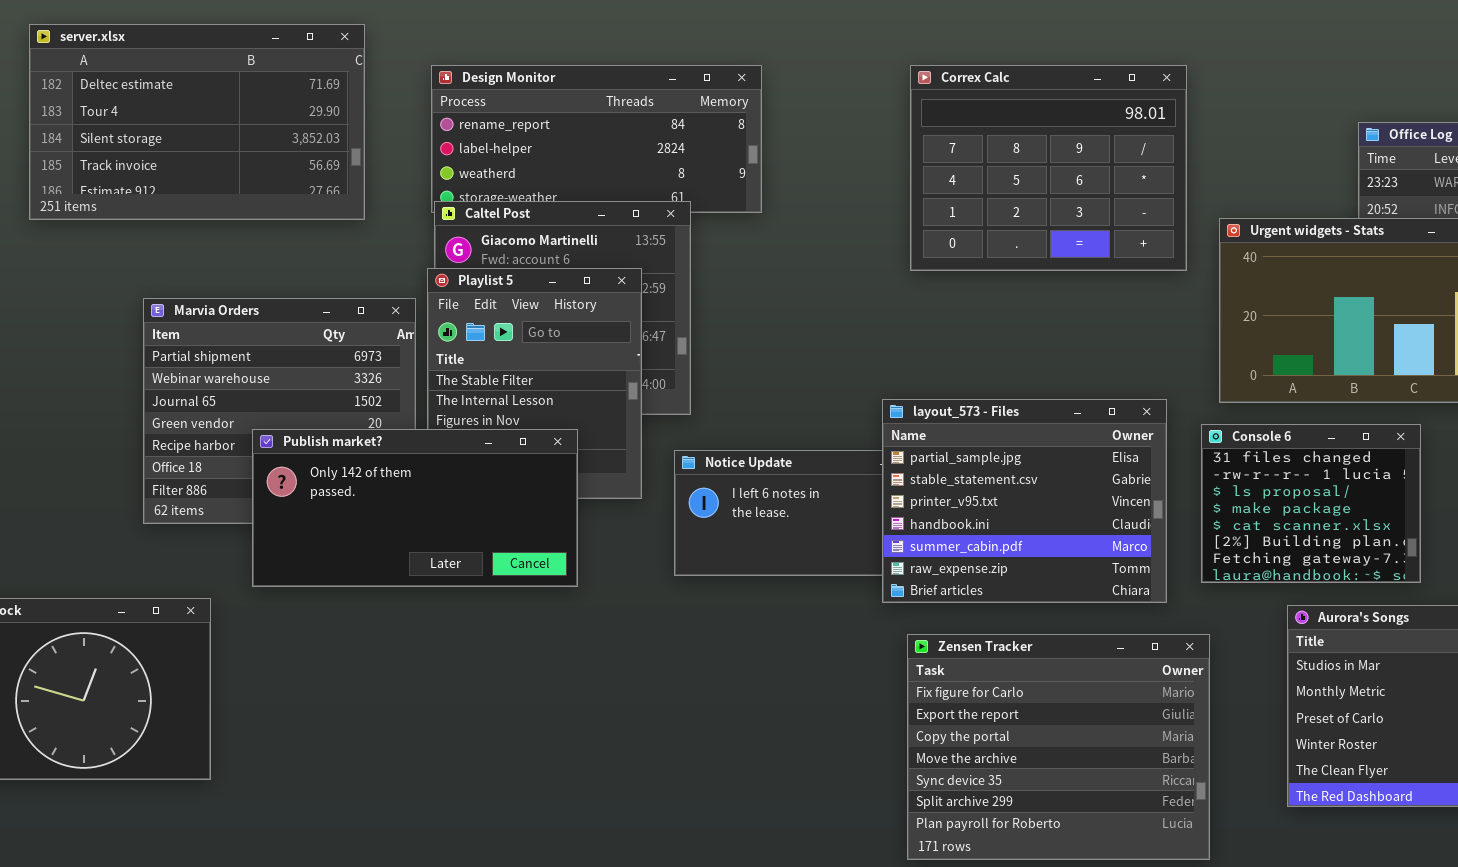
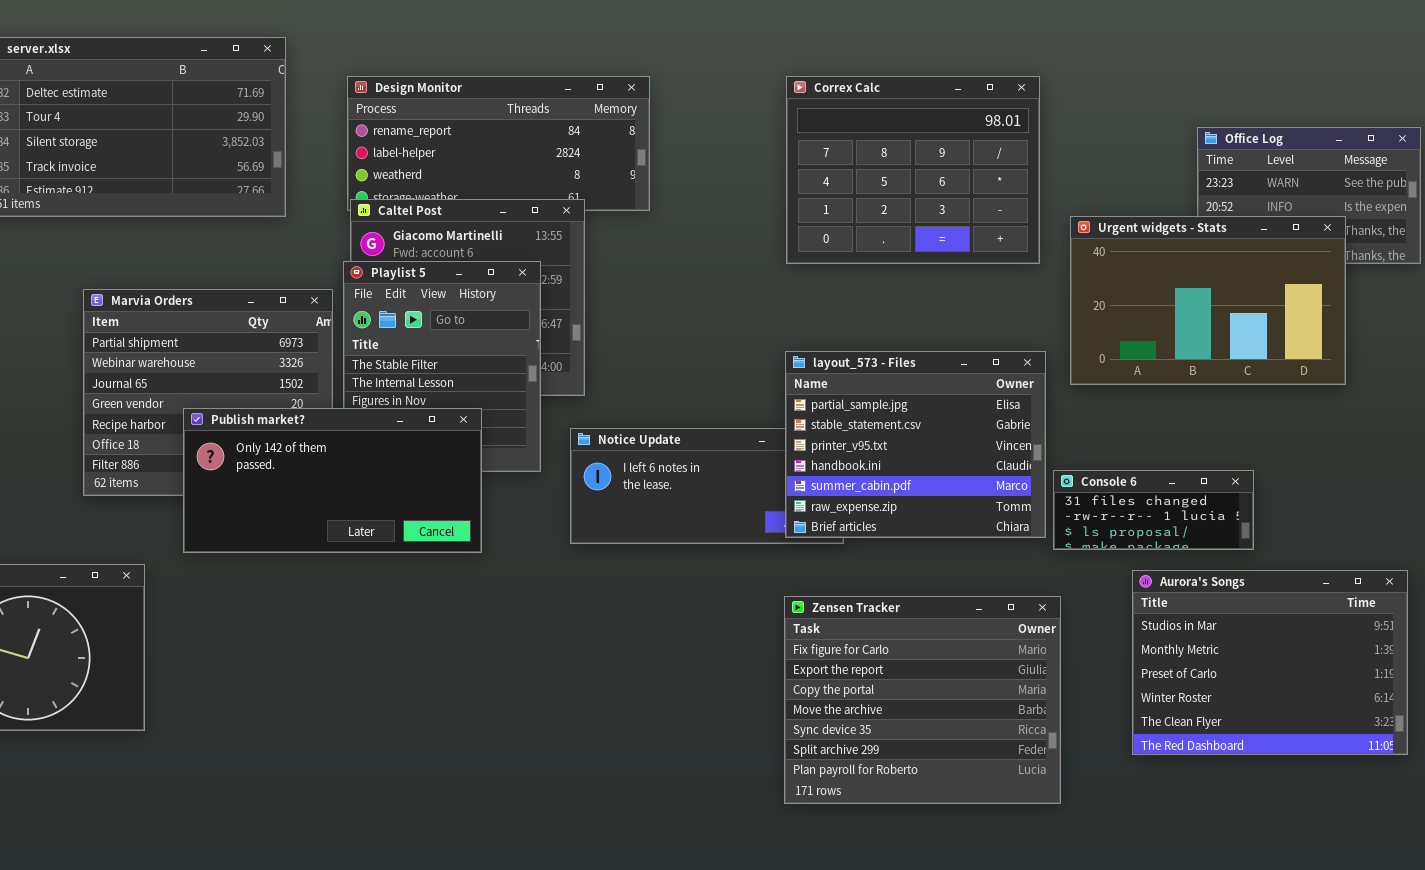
layout_573 - Files: [882,399,1167,603] -> [785,351,1046,538], moved
Console 6: [1201,424,1421,583] -> [1053,470,1254,550], resized

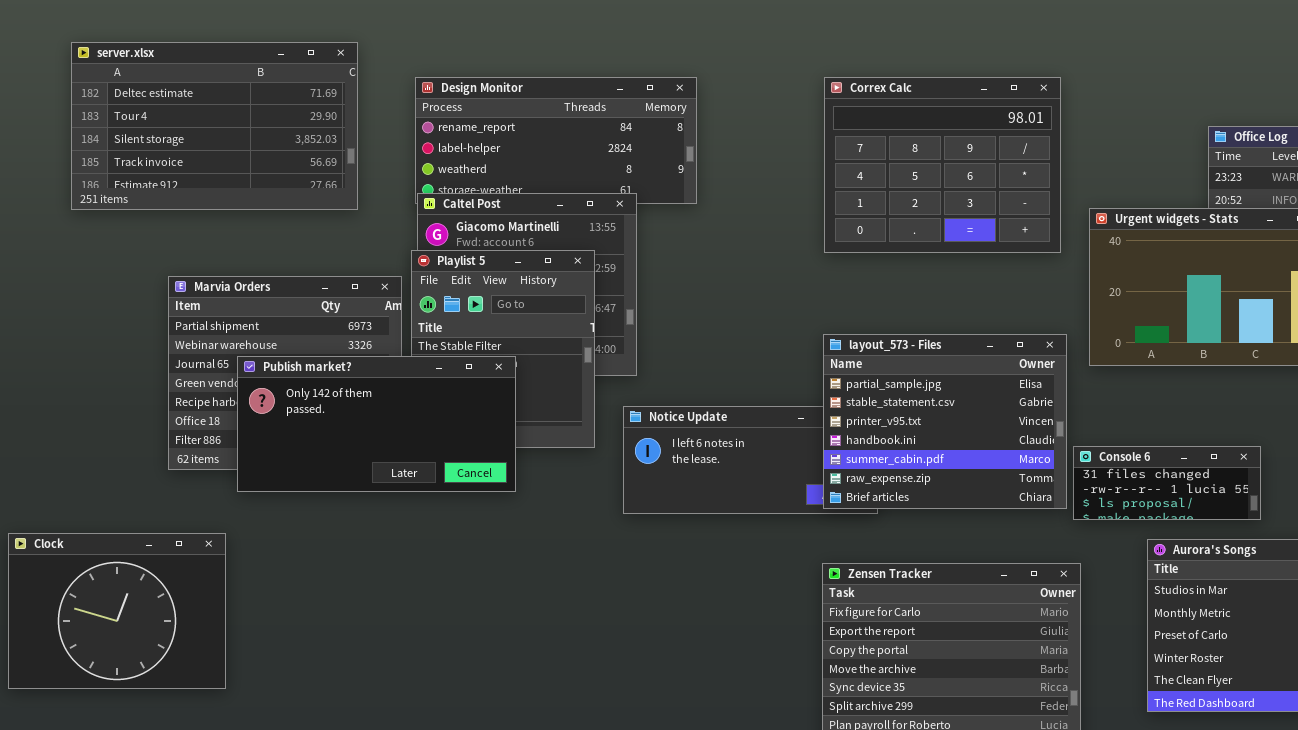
Publish market?: [183,408,482,553] -> [237,356,516,492], moved

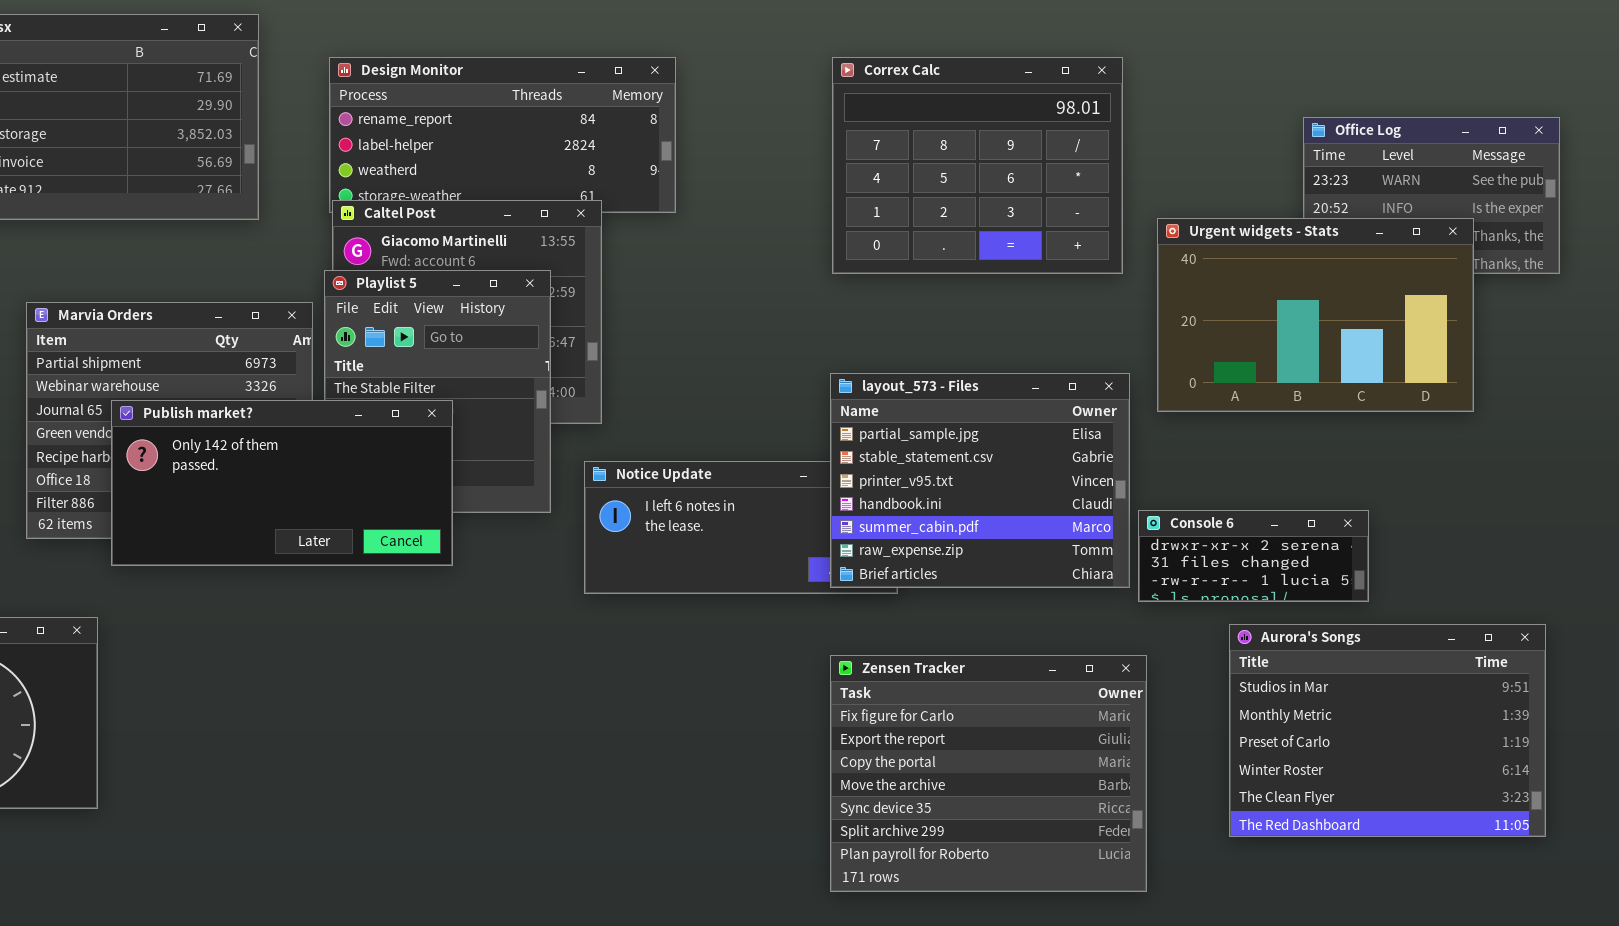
Console 6: [1073,446,1261,520] -> [1138,510,1369,602], scrolled up 1 row

